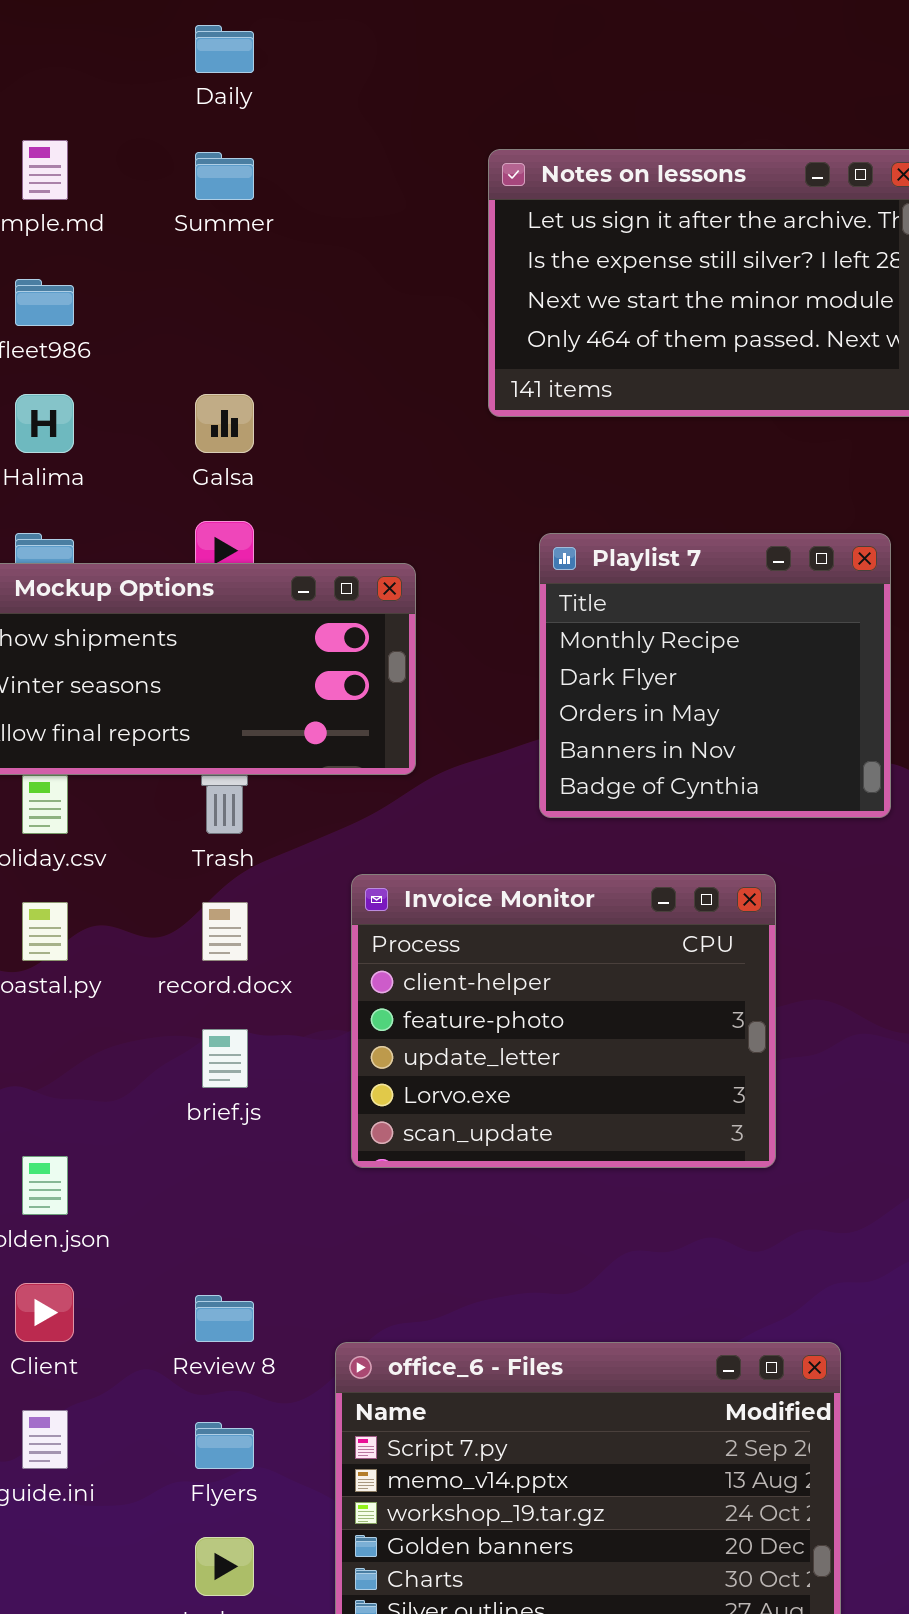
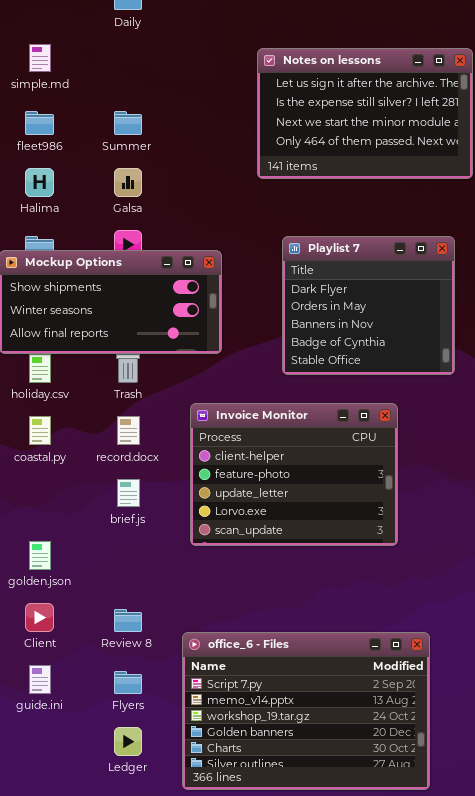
Summer: [195,152,254,200] -> [114,111,142,135], moved
Playlist 7: [539,533,891,818] -> [282,236,455,375], scrolled down 1 row

